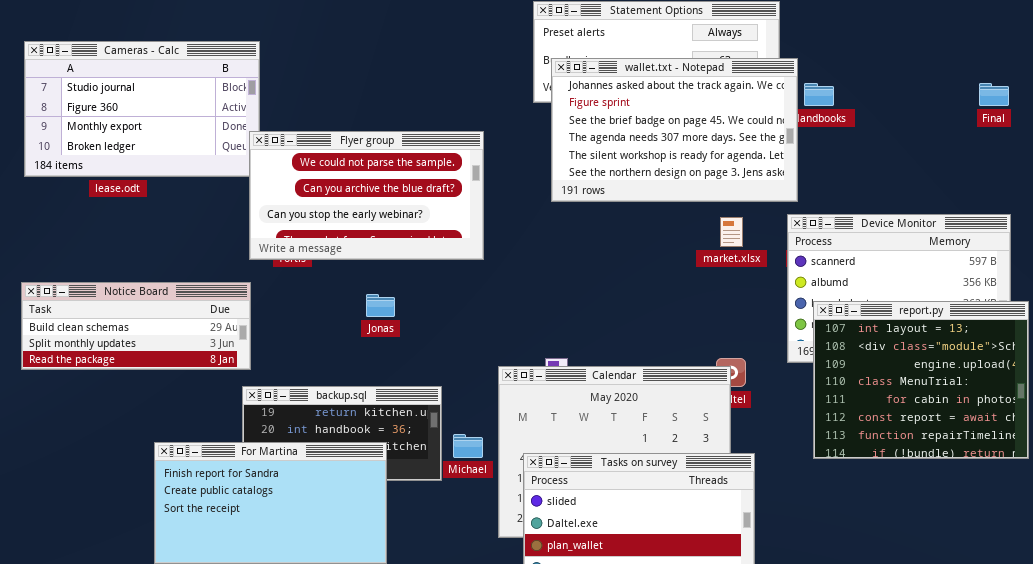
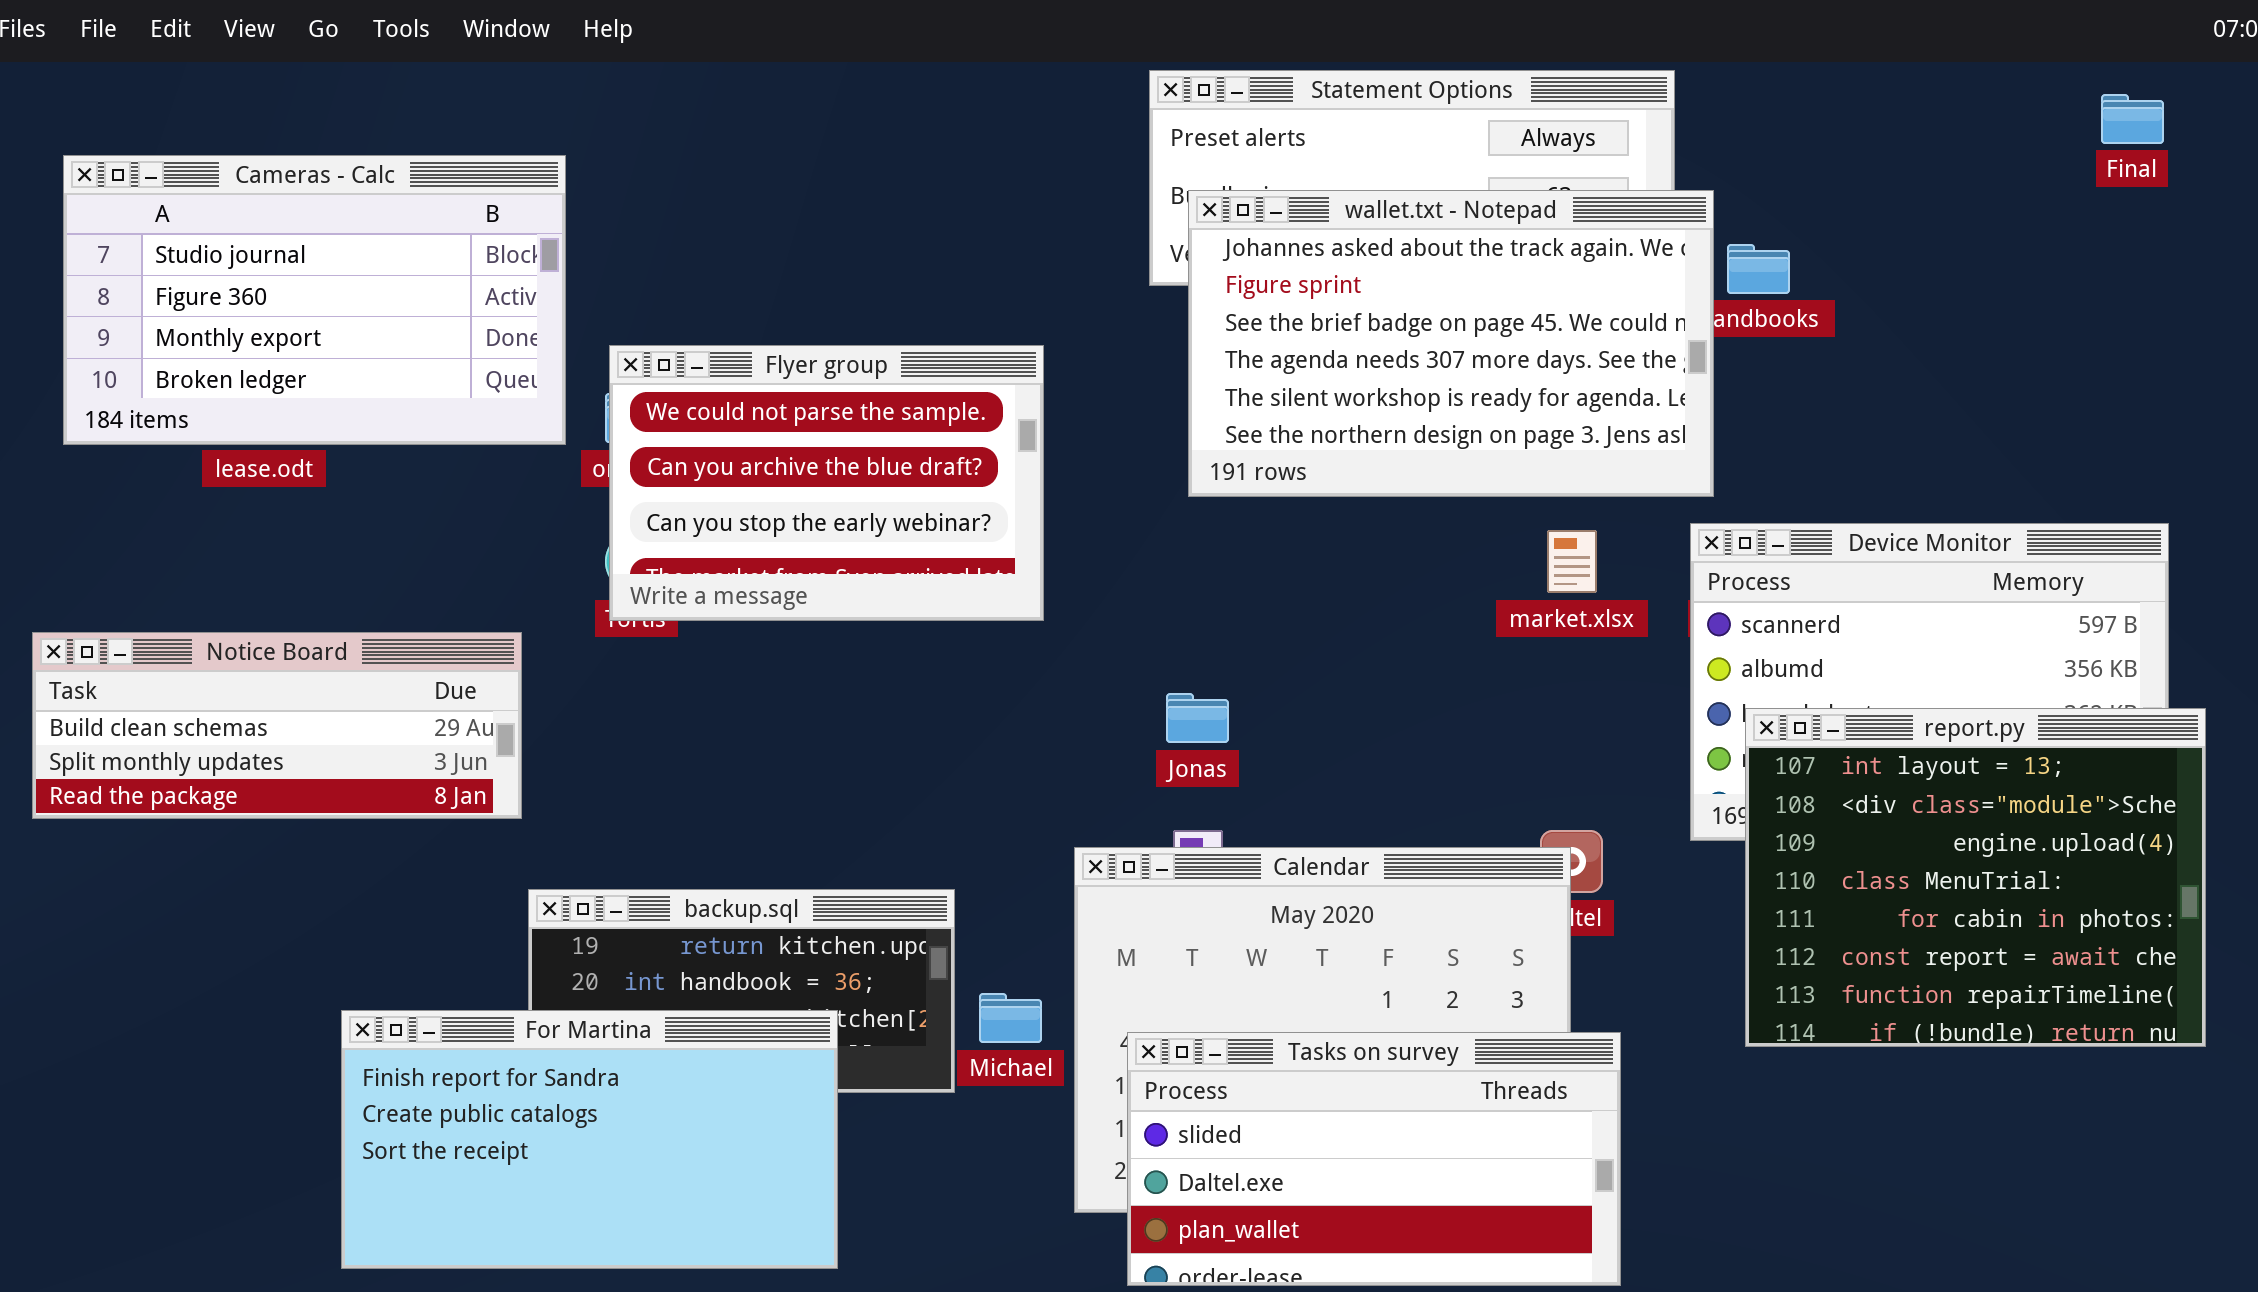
Final: [979,83,1009,106] -> [2101,94,2164,144], moved
Flyer group: [249,131,484,260] -> [609,345,1044,621], resized
Notice Board: [21,282,251,370] -> [32,632,522,819], moved
Jonas: [366,294,395,317] -> [1166,693,1229,743], moved

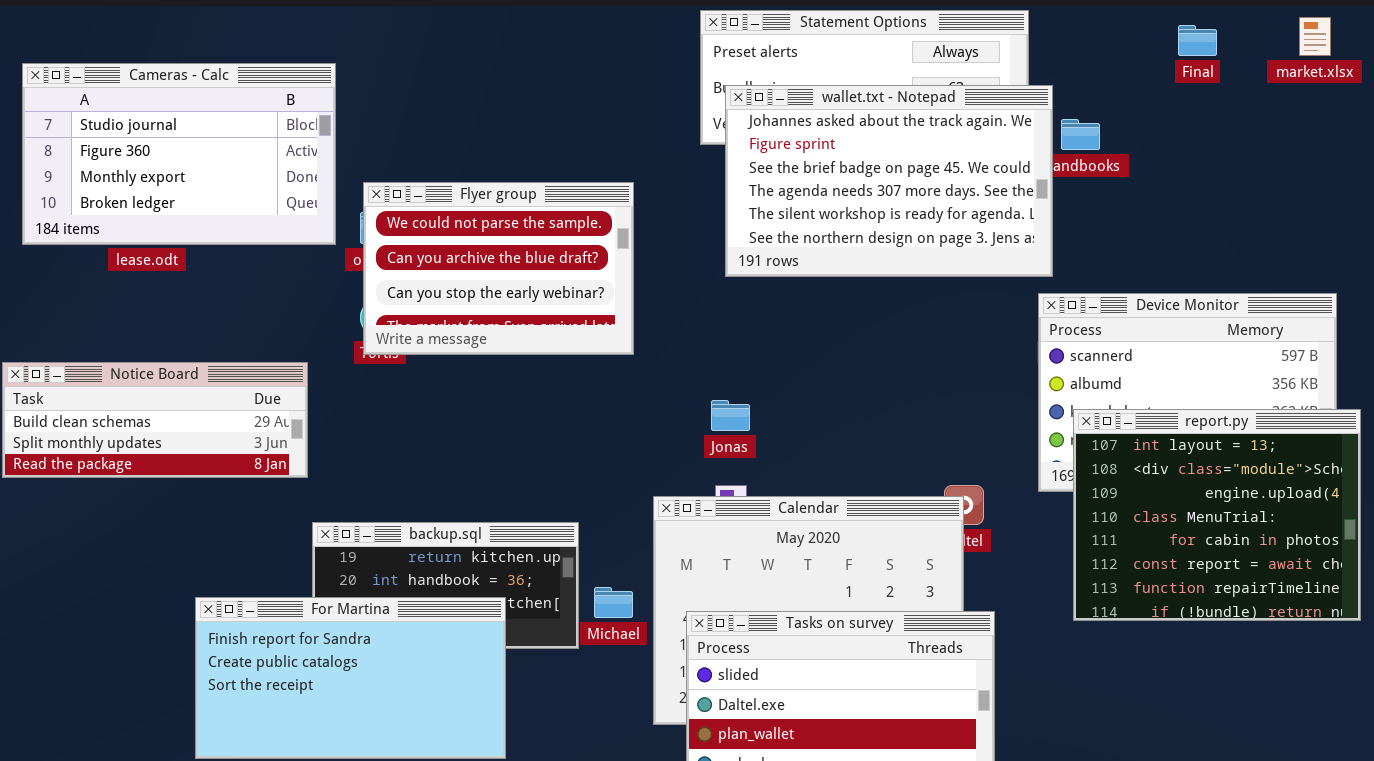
Final: [2101,94,2164,144] -> [1178,25,1217,56], moved
market.xlsx: [1547,530,1597,593] -> [1299,17,1331,56], moved

